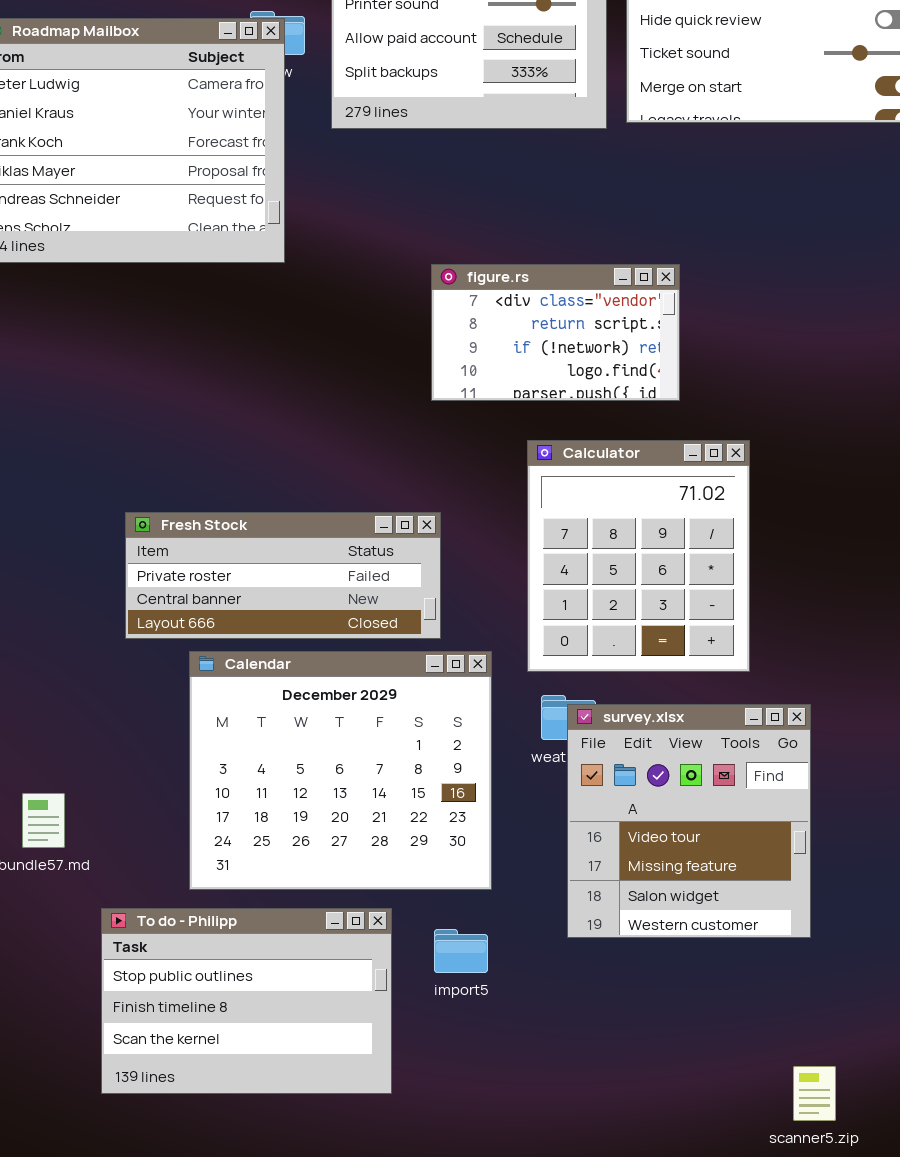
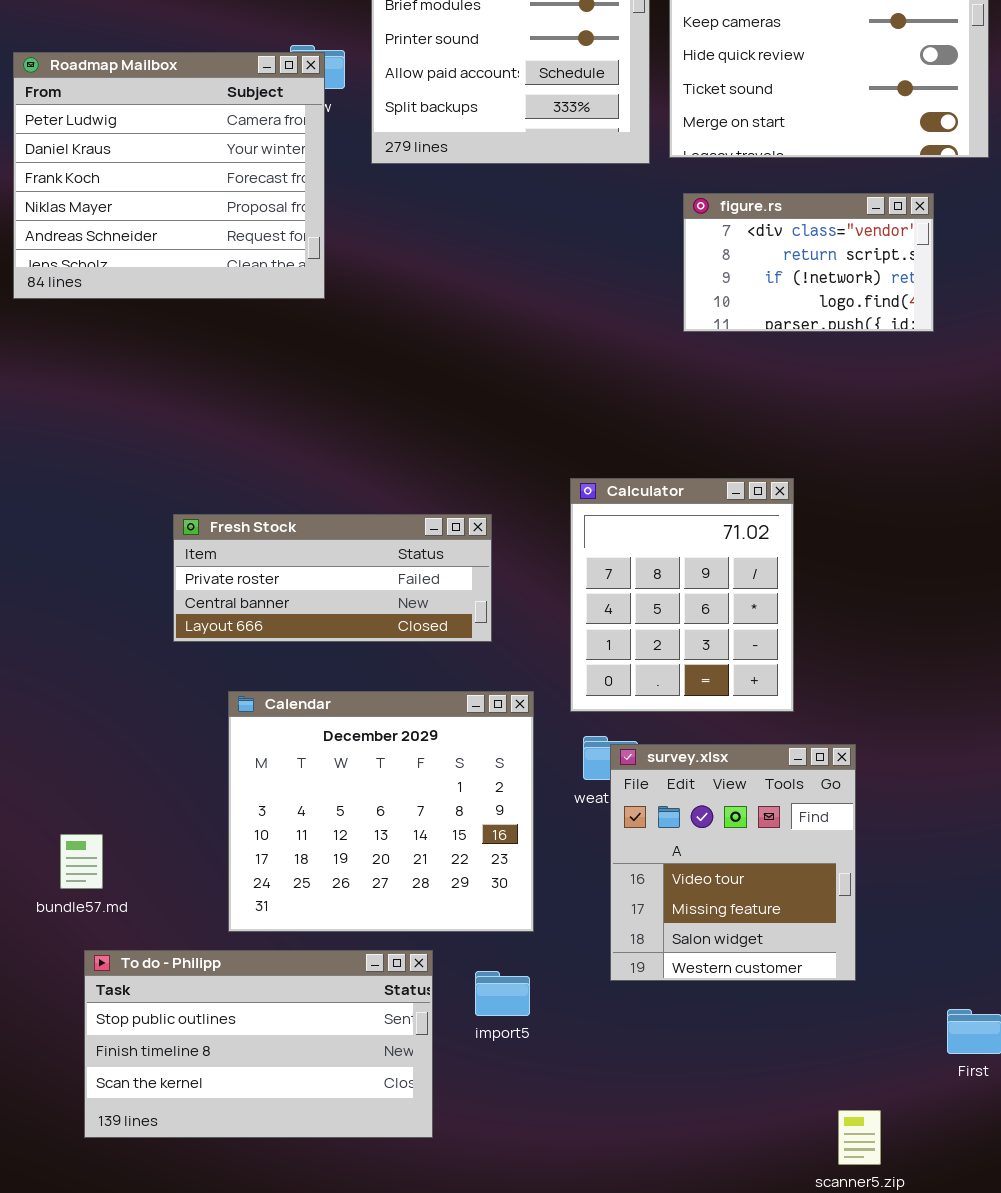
figure.rs: [431,264,680,401] -> [683,193,934,332], moved
Fresh Stock: [125,512,441,639] -> [173,514,492,642], moved
To do - Philipp: [101,908,392,1094] -> [84,950,433,1138], resized

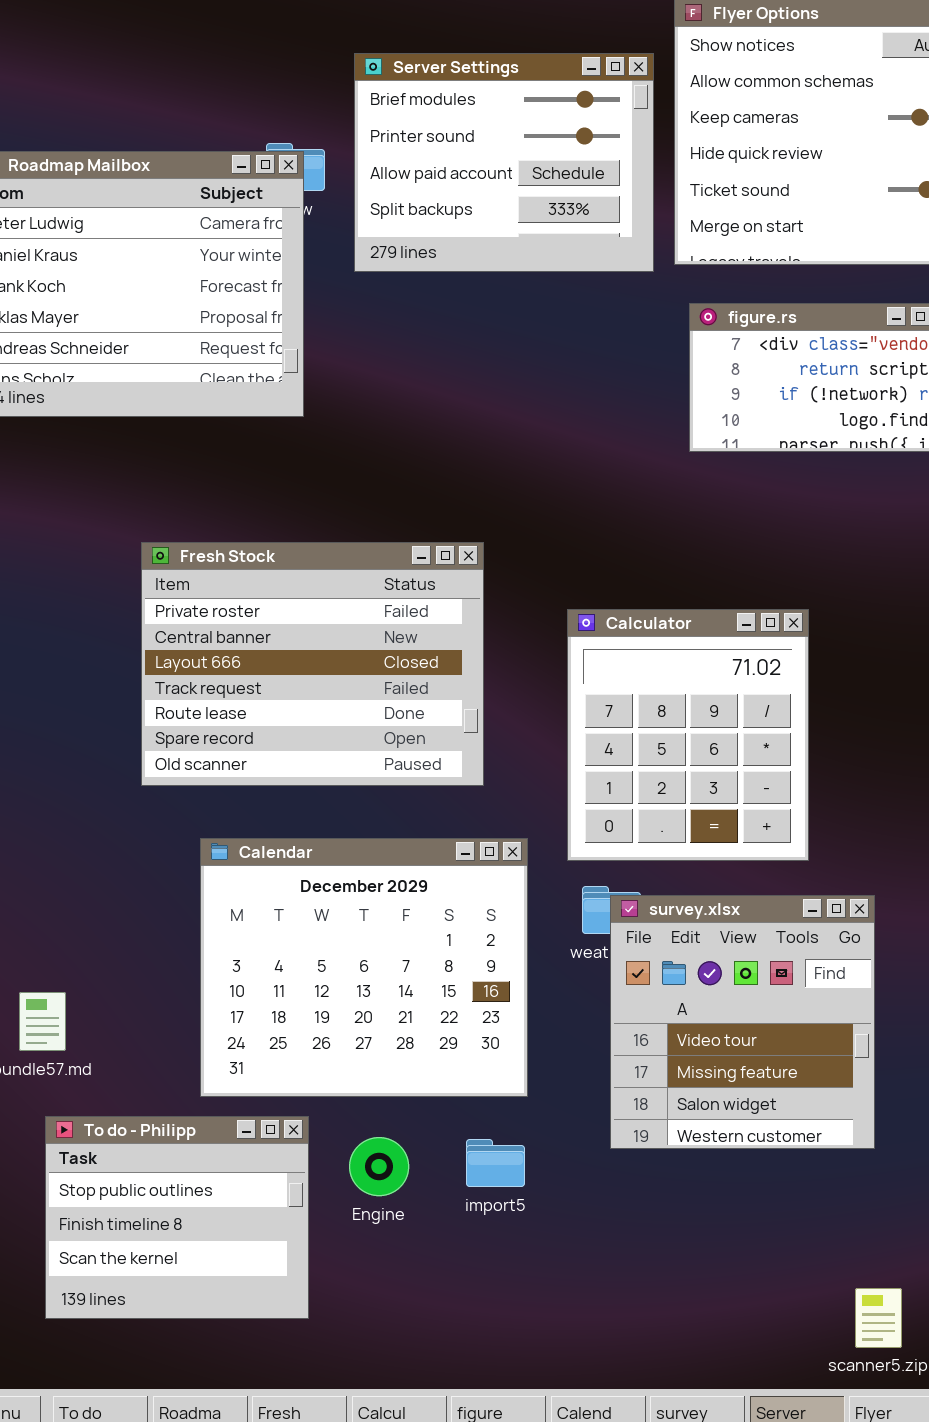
Fresh Stock: [173,514,492,642] -> [141,542,484,786], resized
To do - Philipp: [84,950,433,1138] -> [45,1116,309,1319], resized

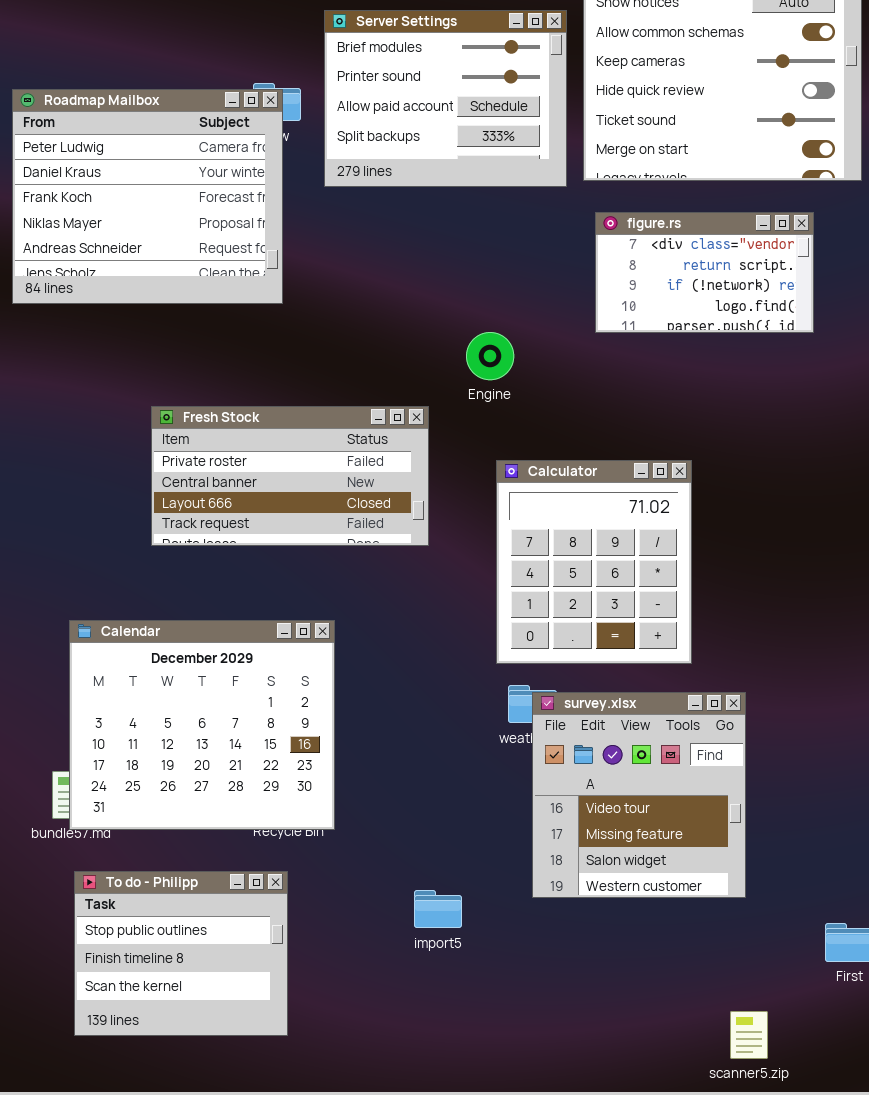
Fresh Stock: [141,542,484,786] -> [151,406,429,546], resized
Calendar: [200,838,528,1097] -> [69,620,335,830], moved
Engine: [349,1137,409,1196] -> [466,332,514,380], moved

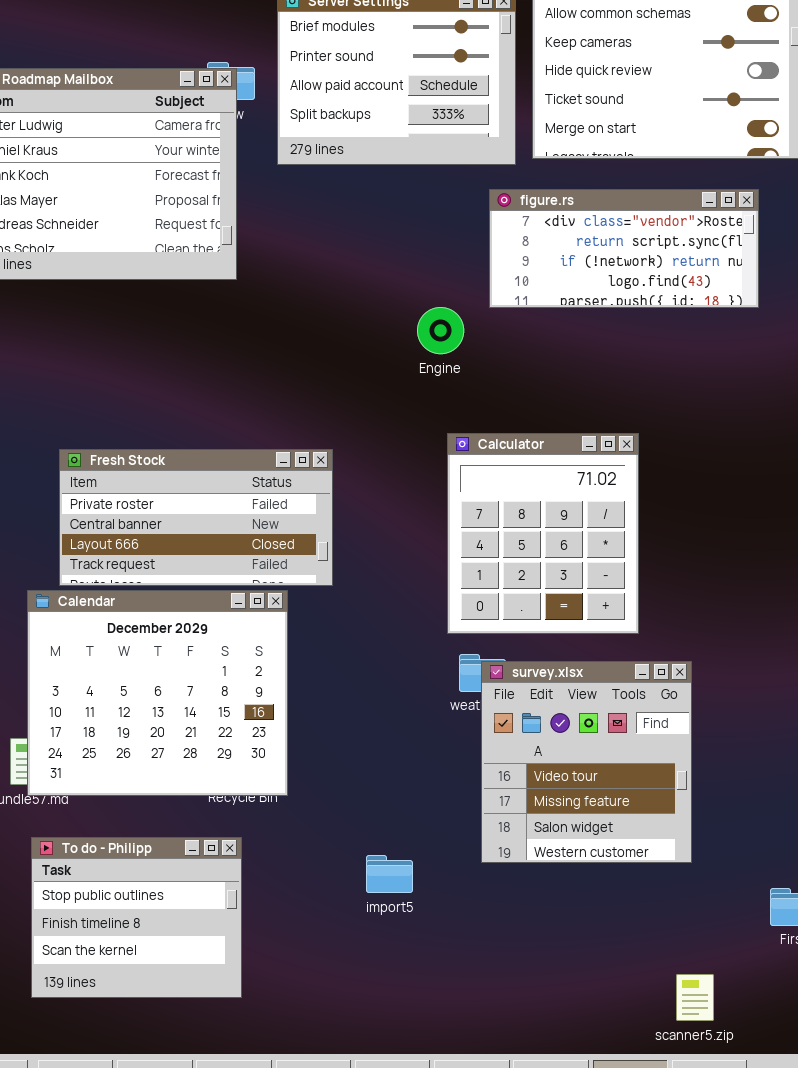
figure.rs: [595,212,814,333] -> [489,189,759,308], resized
Fresh Stock: [151,406,429,546] -> [59,449,333,586], moved

